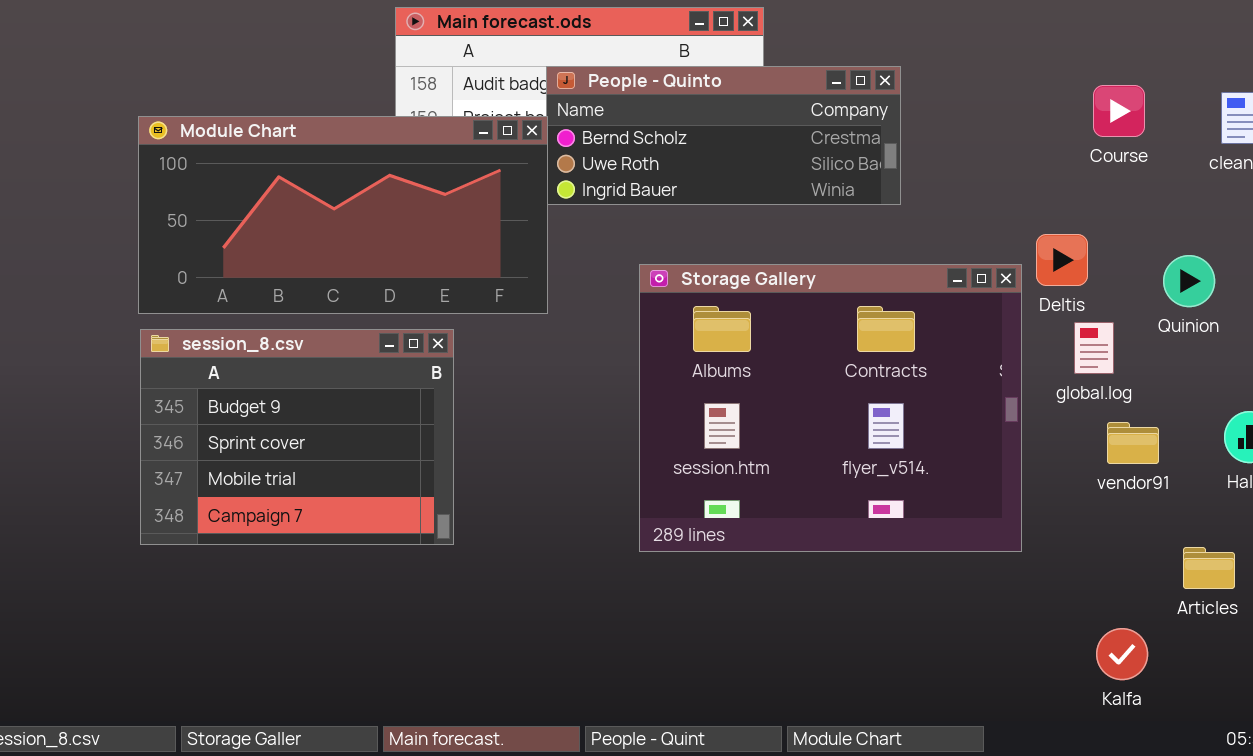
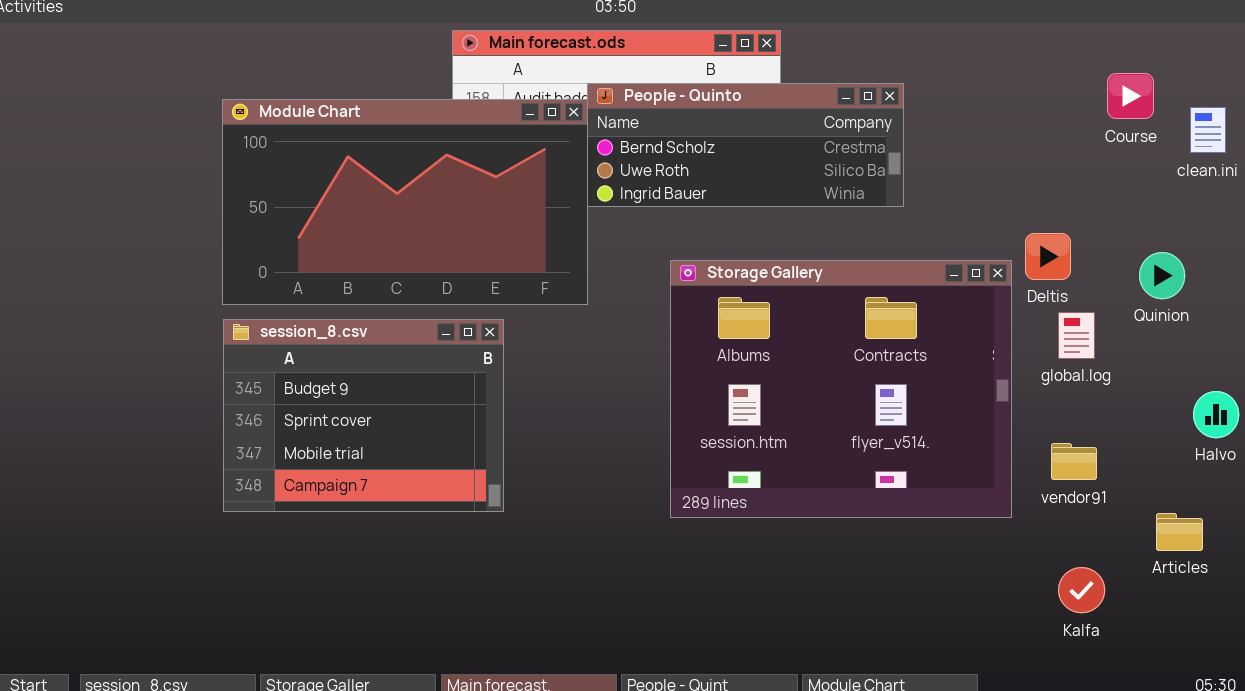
Course: [1093,85,1145,137] -> [1107,73,1154,119], moved
Module Chart: [138,116,548,314] -> [222,99,588,305], resized
vendor91: [1107,422,1159,464] -> [1051,443,1097,480], moved
Kalfa: [1096,628,1148,680] -> [1058,567,1105,613], moved

